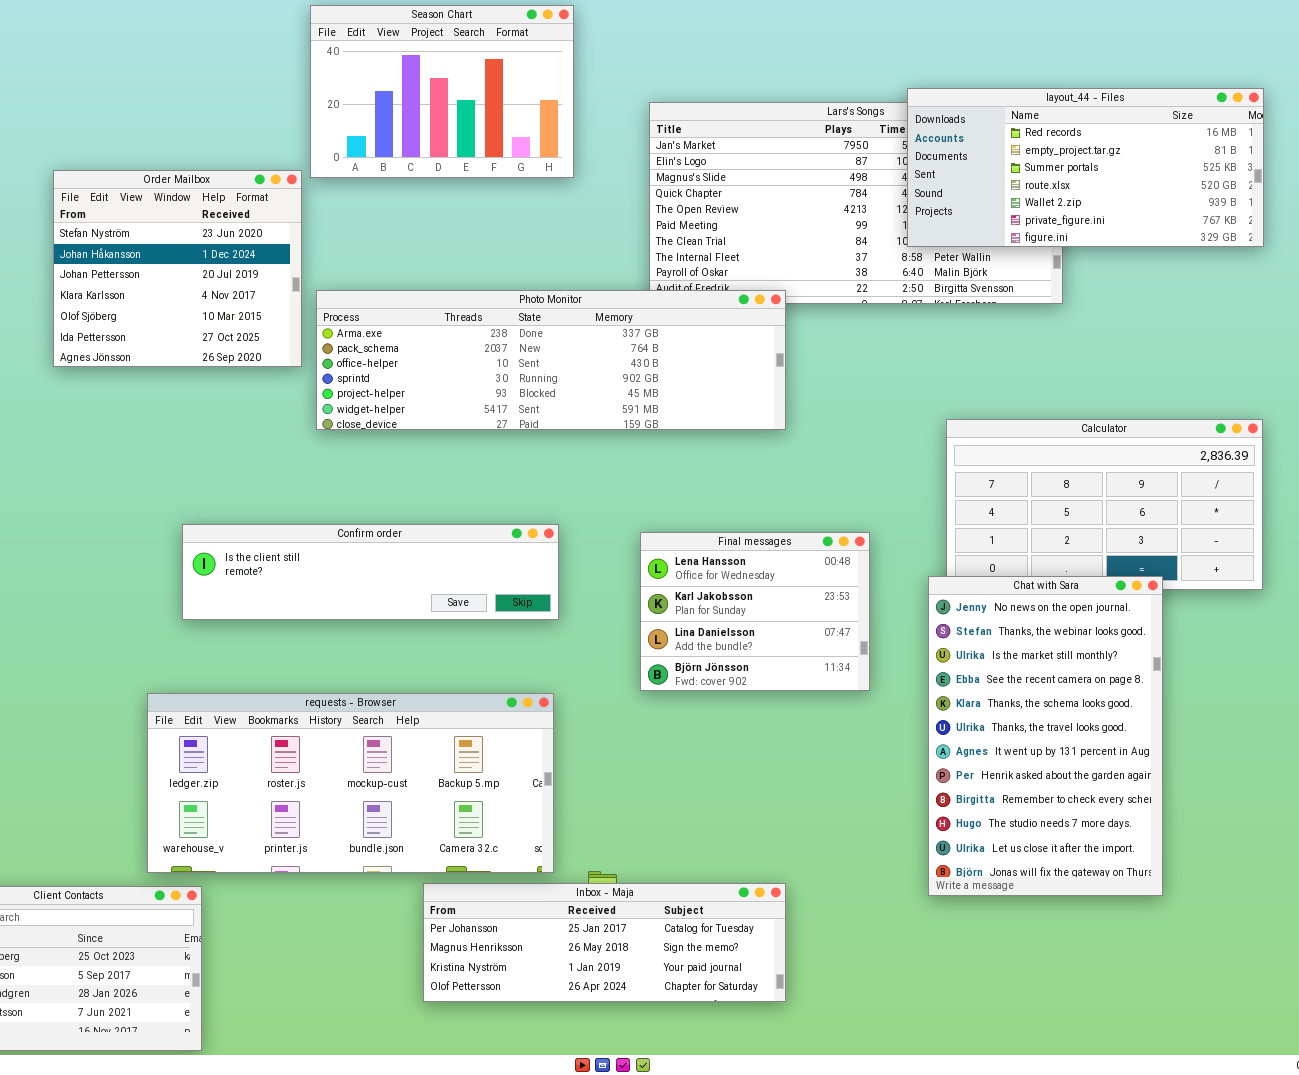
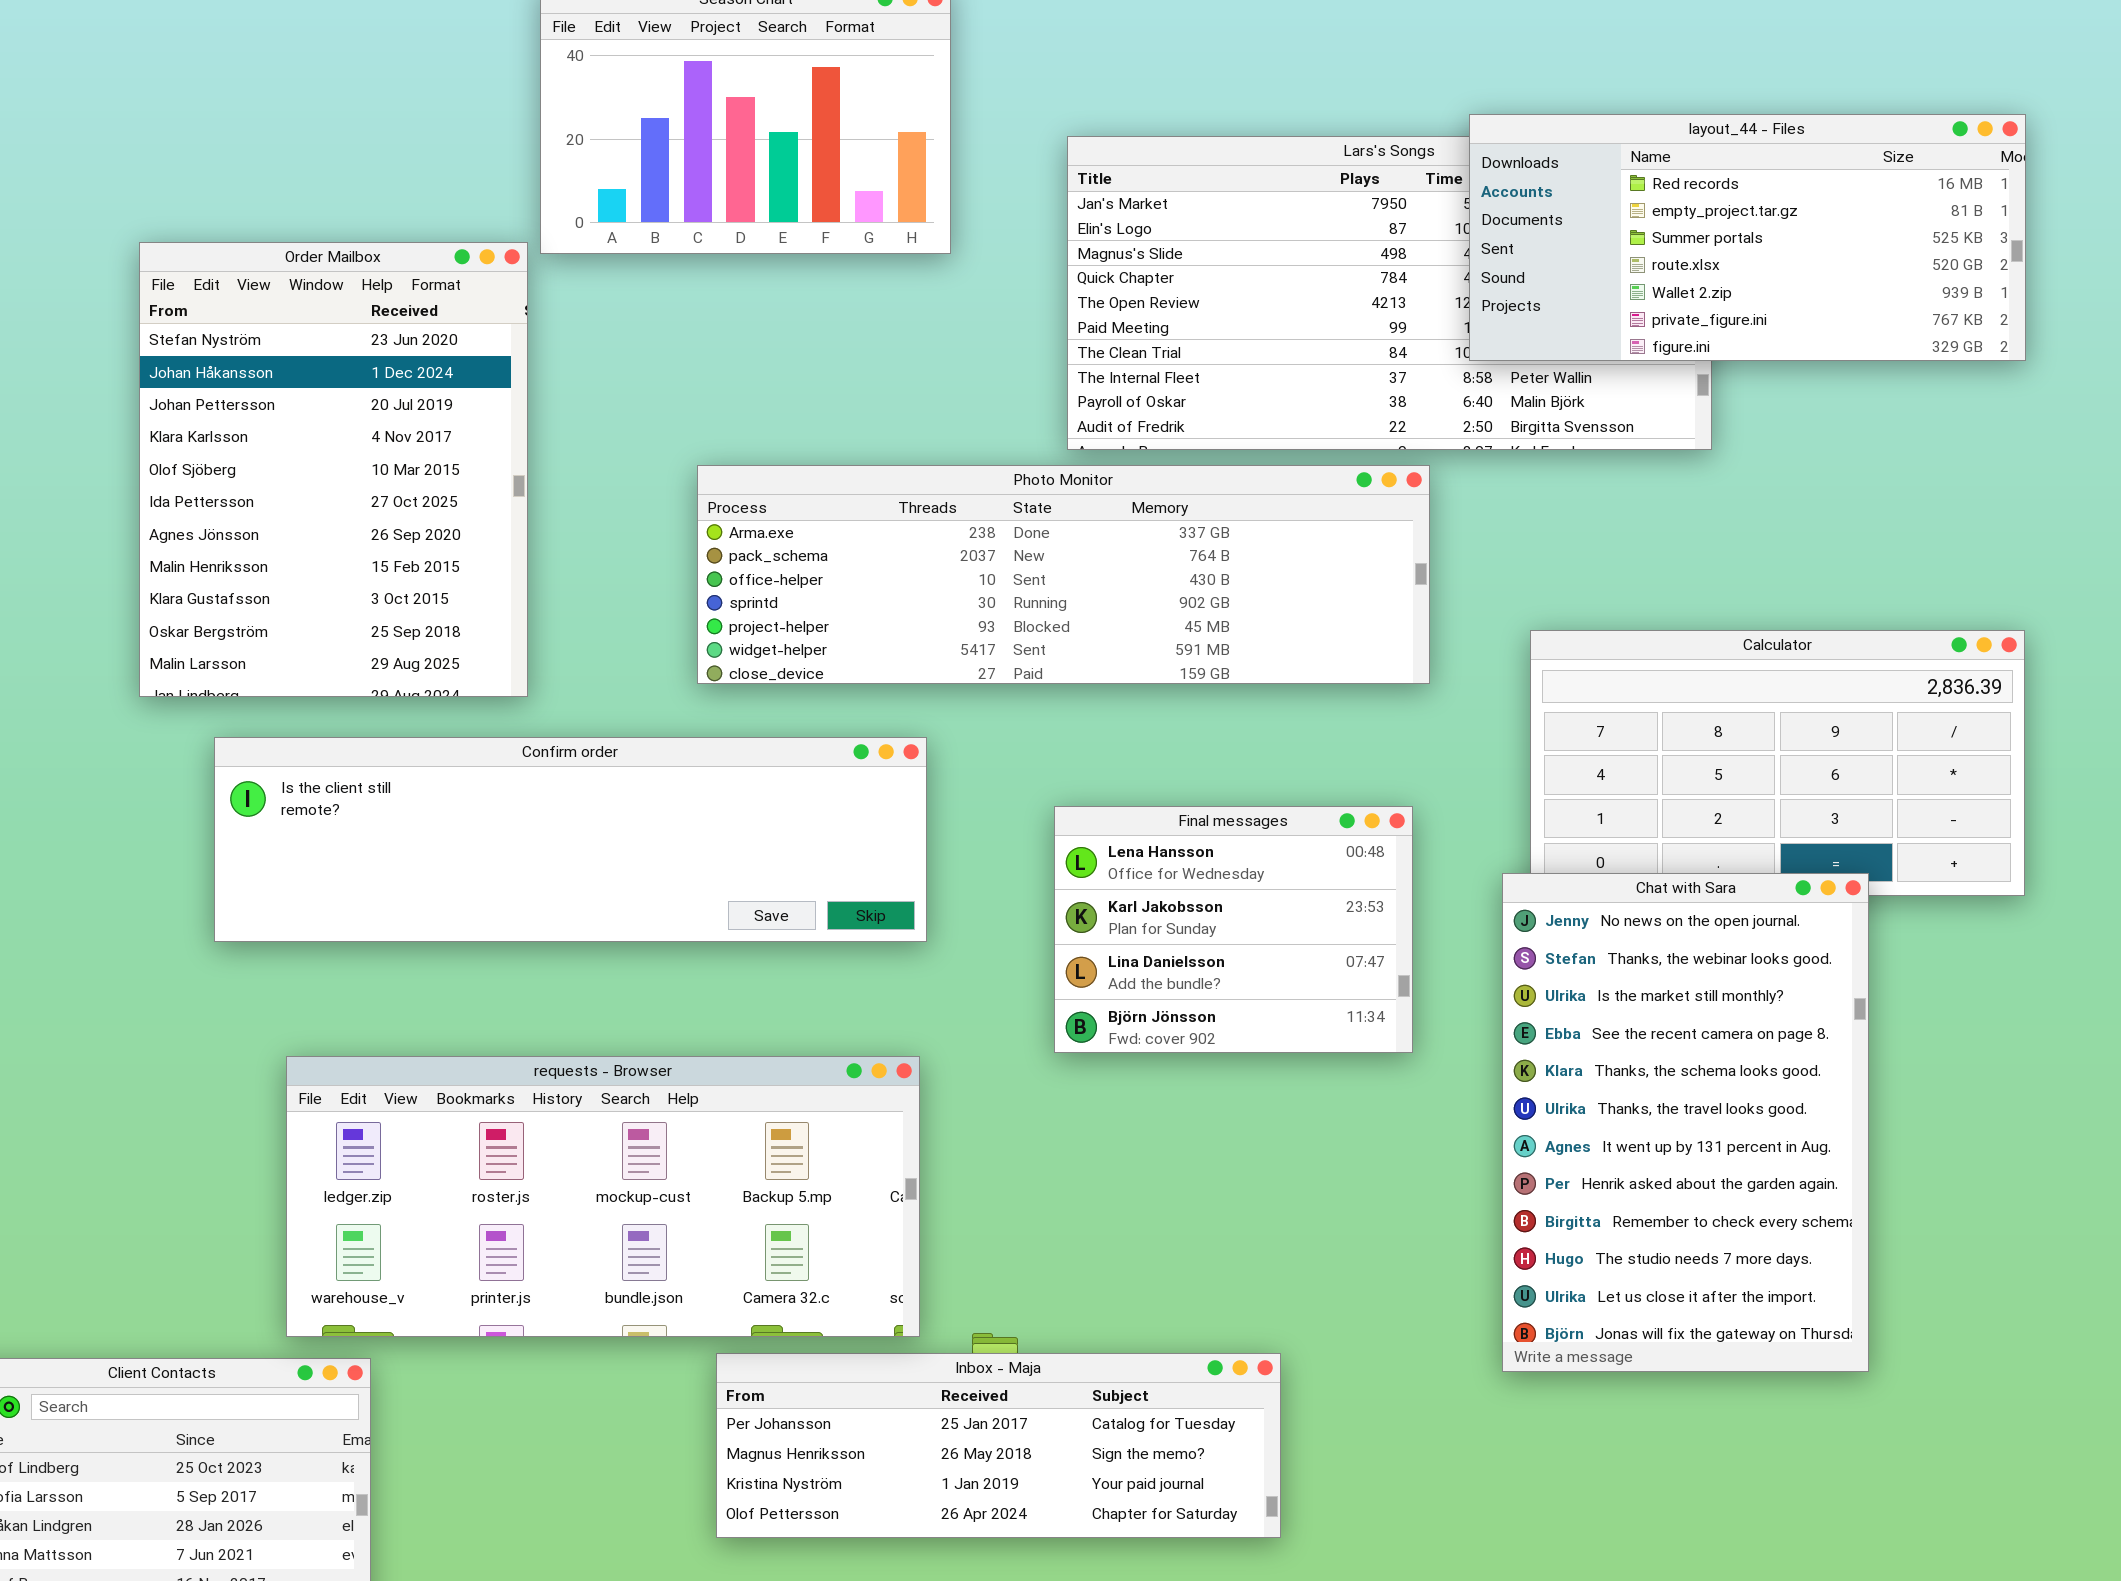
Order Mailbox: [53,170,302,367] -> [139,242,528,697], resized
Photo Monitor: [316,290,786,430] -> [697,465,1430,684], moved
Confirm order: [182,524,559,620] -> [214,737,927,942], resized

